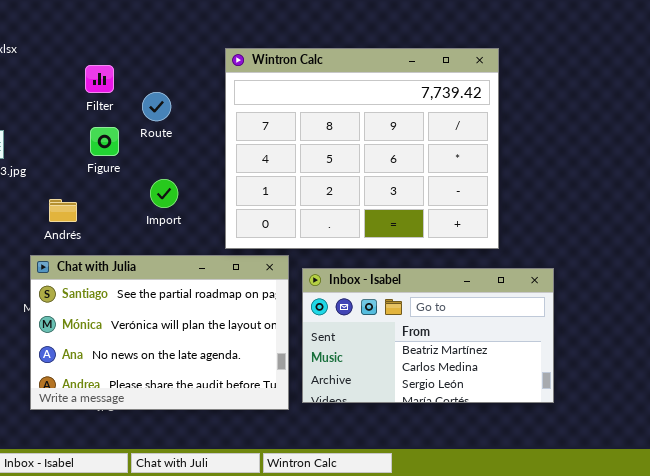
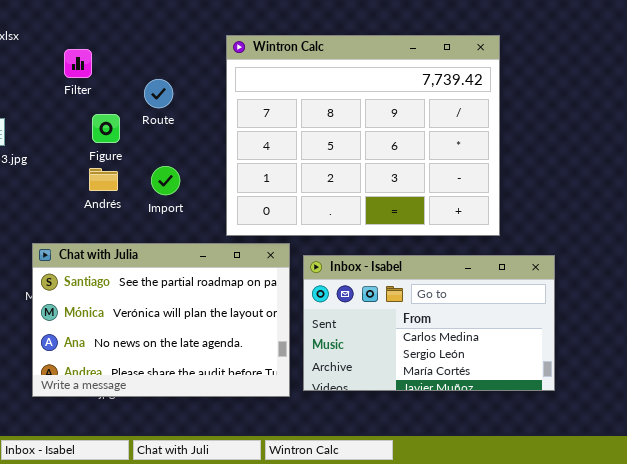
Filter: [85,65,114,93] -> [64,49,92,78], moved
Andrés: [49,199,77,222] -> [89,168,118,191], moved
Inbox - Isabel: [302,268,554,403] -> [303,255,555,391], scrolled down 1 row

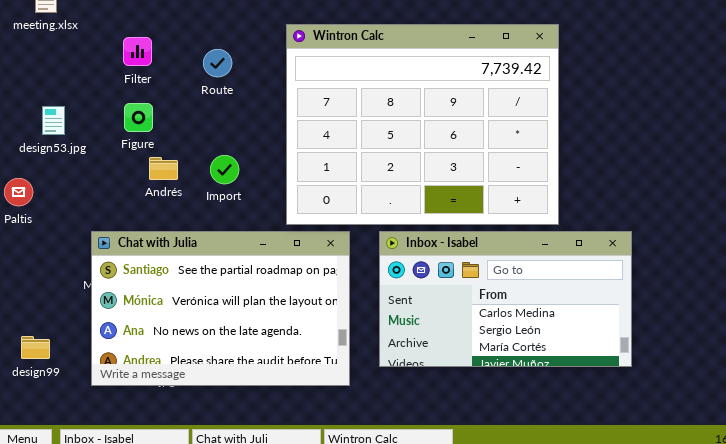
Route: [144,79,173,108] -> [203,49,232,77], moved
Figure: [92,114,120,143] -> [124,103,153,132], moved
Inbox - Isabel: [303,255,555,391] -> [379,231,632,367], moved

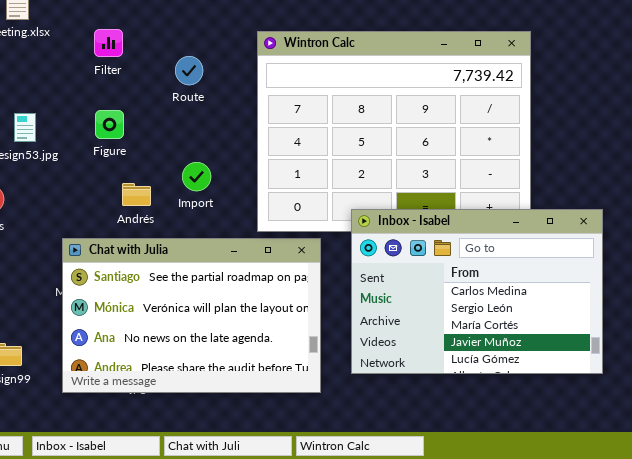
Filter: [123,37,152,66] -> [94,29,123,57], moved
Andrés: [149,157,178,180] -> [122,183,151,206], moved
Inbox - Isabel: [379,231,632,367] -> [351,209,603,374], resized

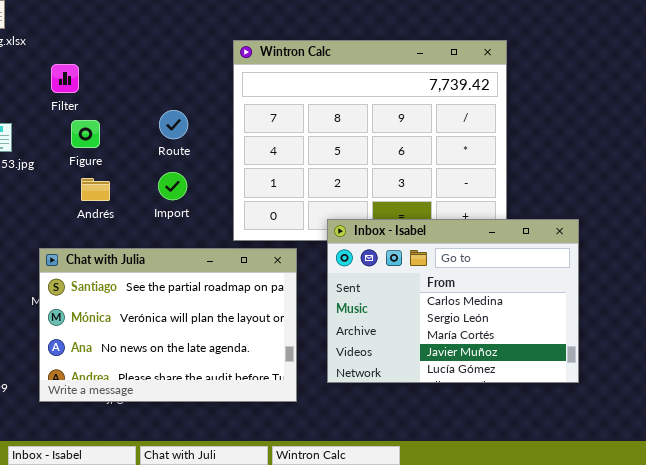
Filter: [94,29,123,57] -> [51,64,79,93], moved
Route: [175,56,203,85] -> [159,110,188,139], moved
Andrés: [122,183,151,206] -> [81,178,110,201], moved

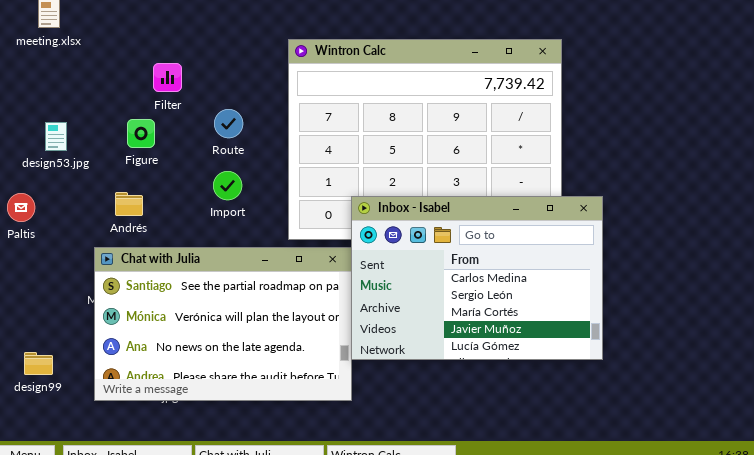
Filter: [51,64,79,93] -> [153,63,182,92], moved
Andrés: [81,178,110,201] -> [115,192,143,216], moved
Inbox - Isabel: [327,219,579,383] -> [351,196,603,360], moved

